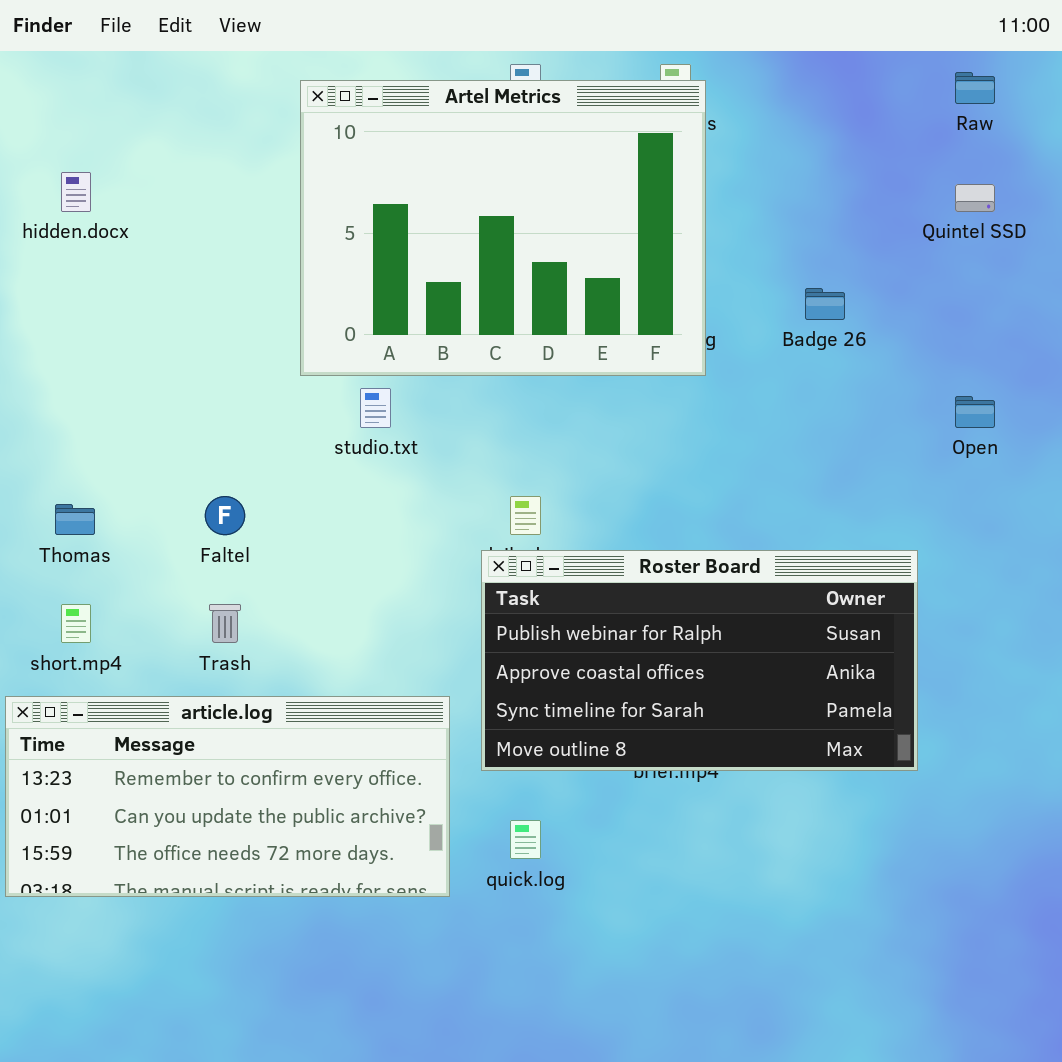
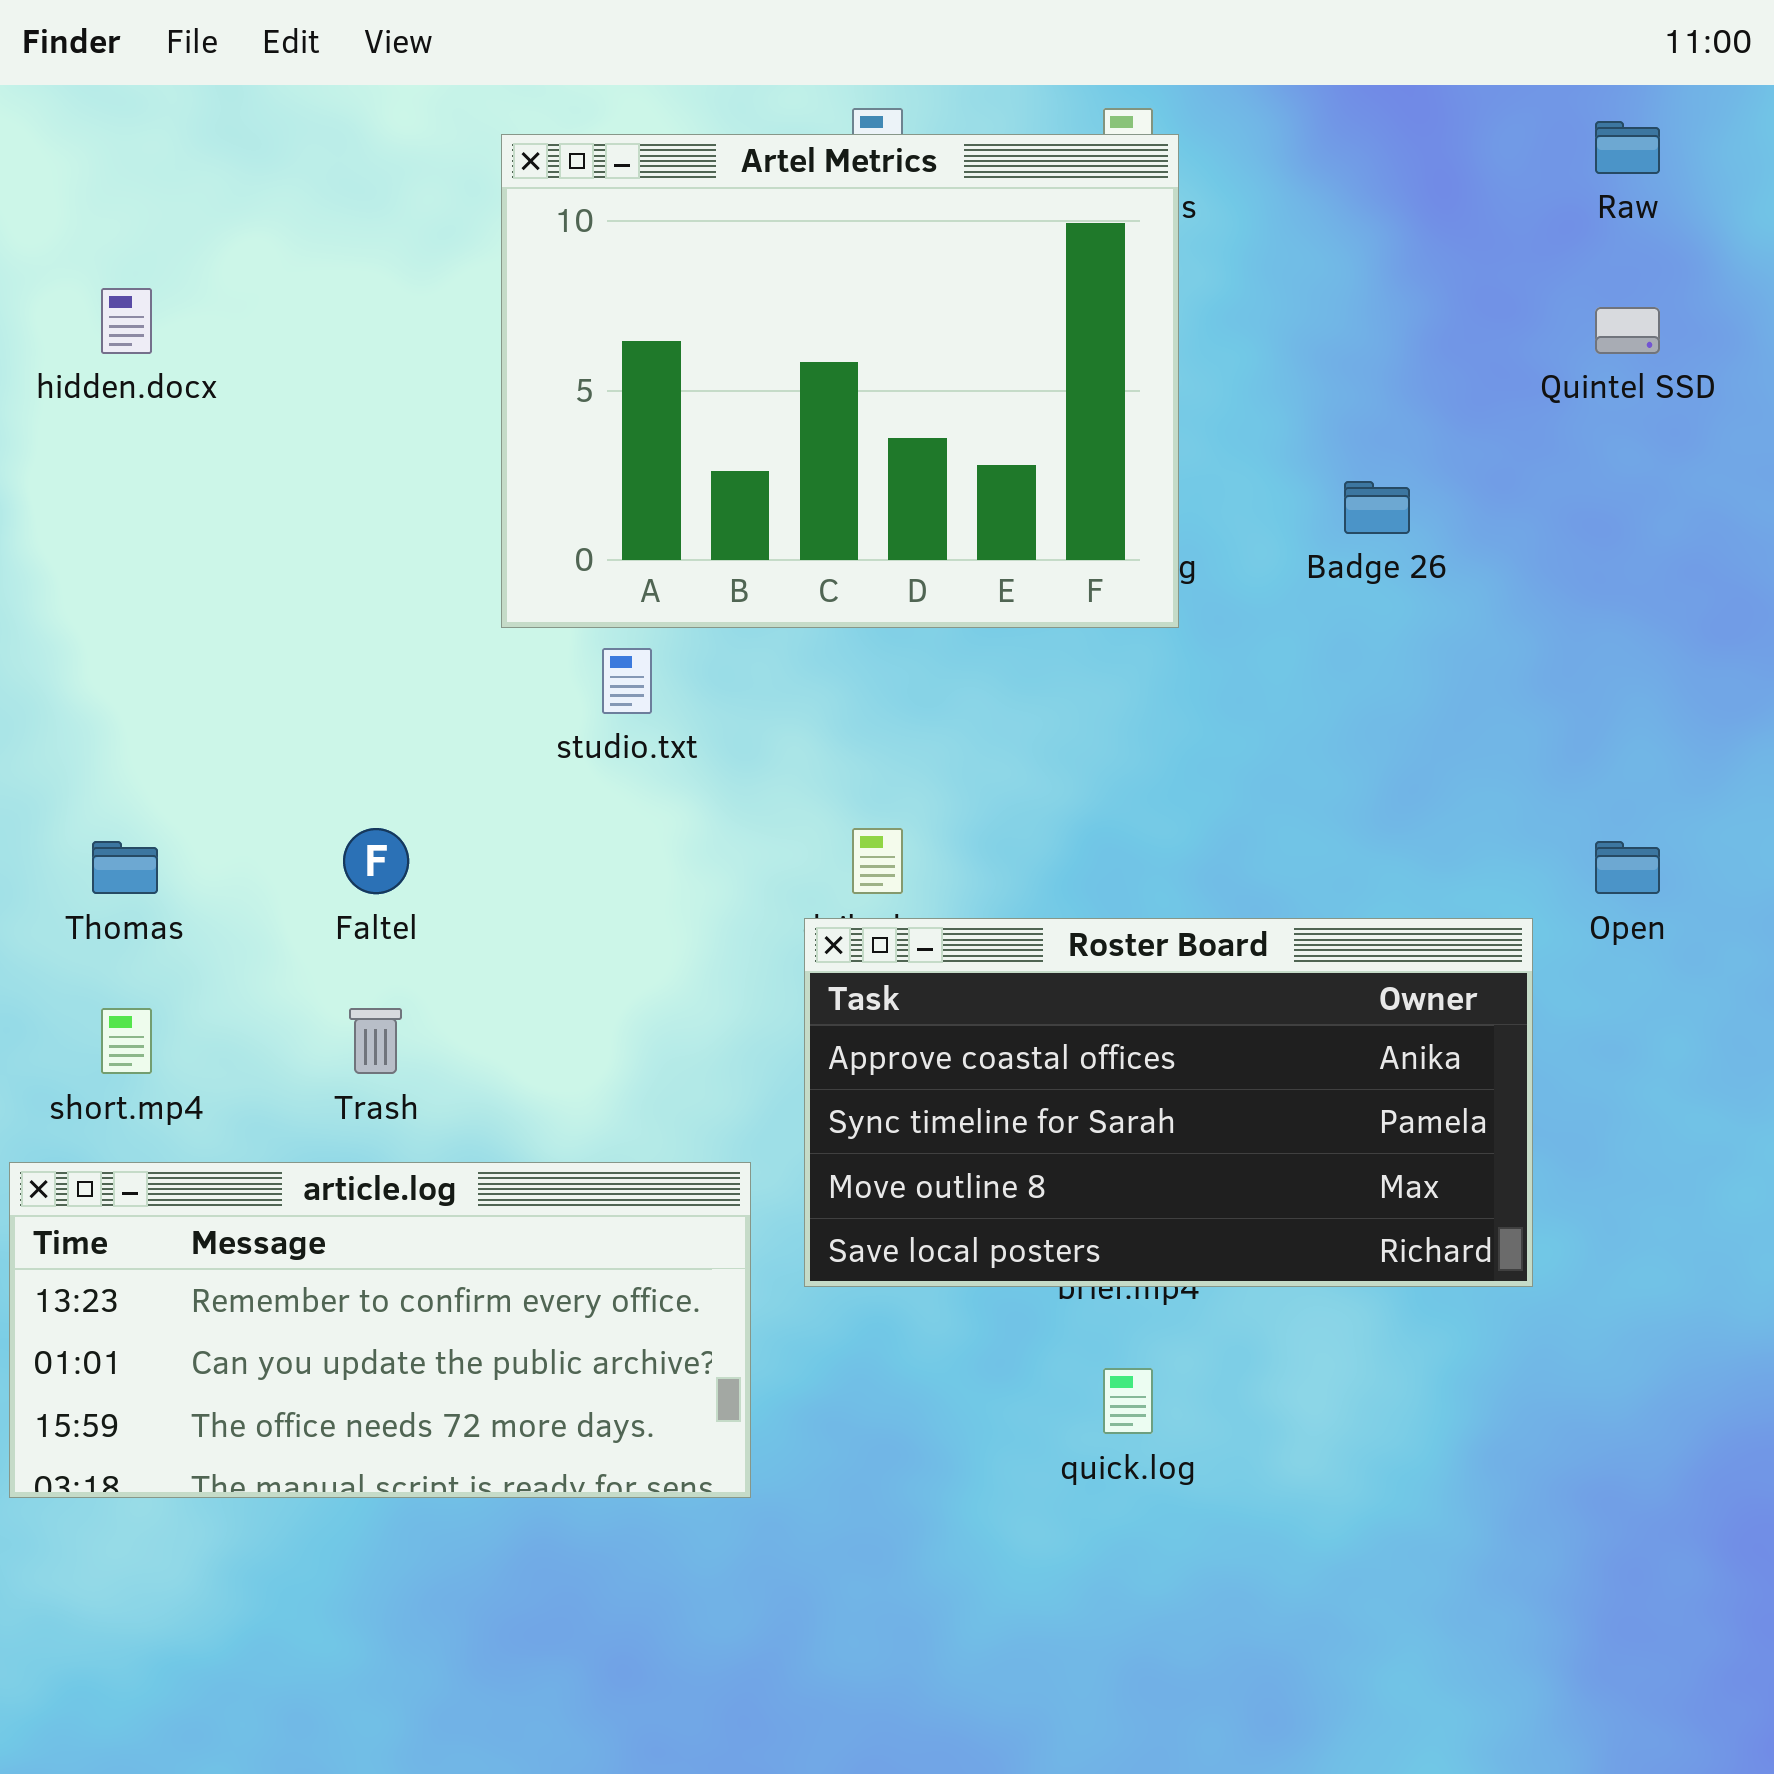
Open: [955,396,995,428] -> [1595,841,1660,894], moved
Roster Board: [481,550,918,771] -> [804,918,1533,1287], scrolled down 1 row
quick.log: [510,820,541,859] -> [1103,1368,1153,1434], moved

